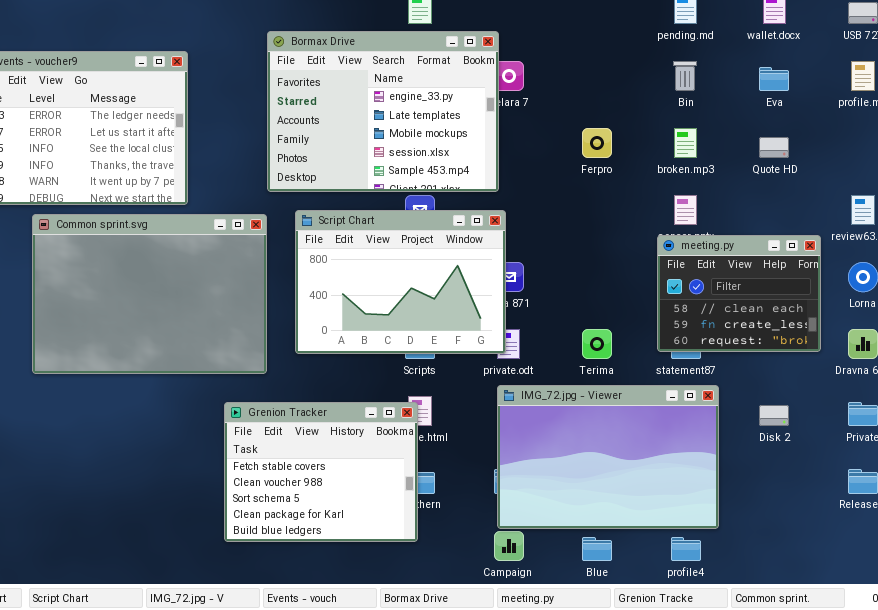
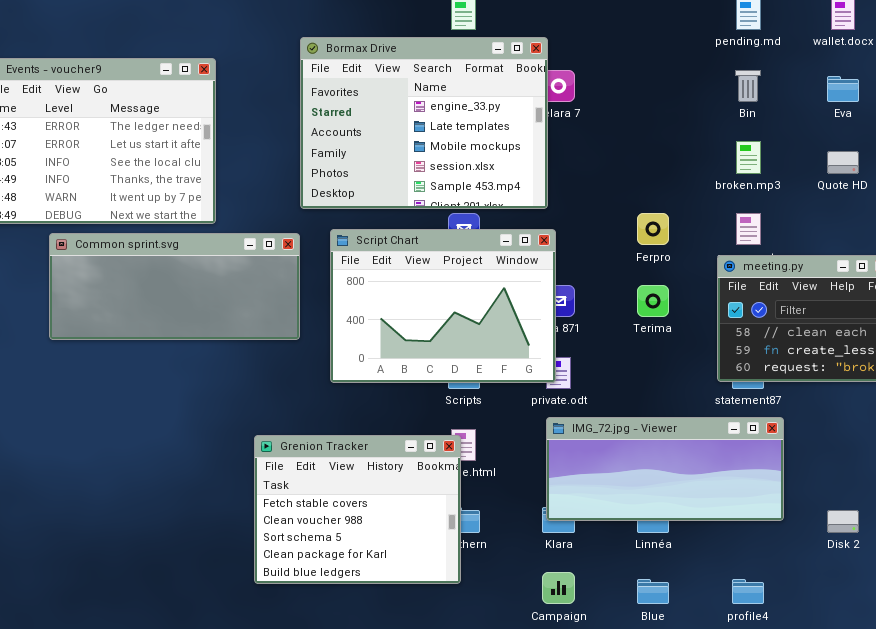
Ferpro: [582,128,612,158] -> [637,213,669,245], moved
Common sprint.svg: [32,214,267,374] -> [49,233,300,340], resized
Terima: [582,329,612,359] -> [637,285,669,317], moved
IMG_72.jpg - Viewer: [497,385,719,529] -> [546,417,784,521], resized
Disk 2: [759,405,789,426] -> [827,510,859,533], moved

